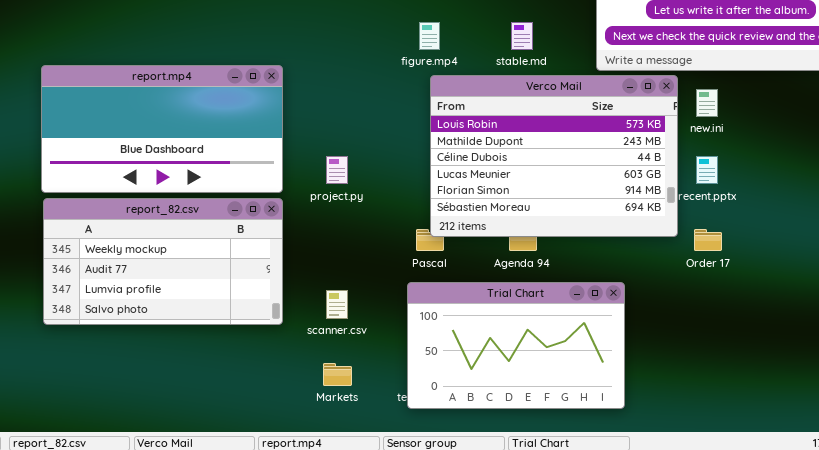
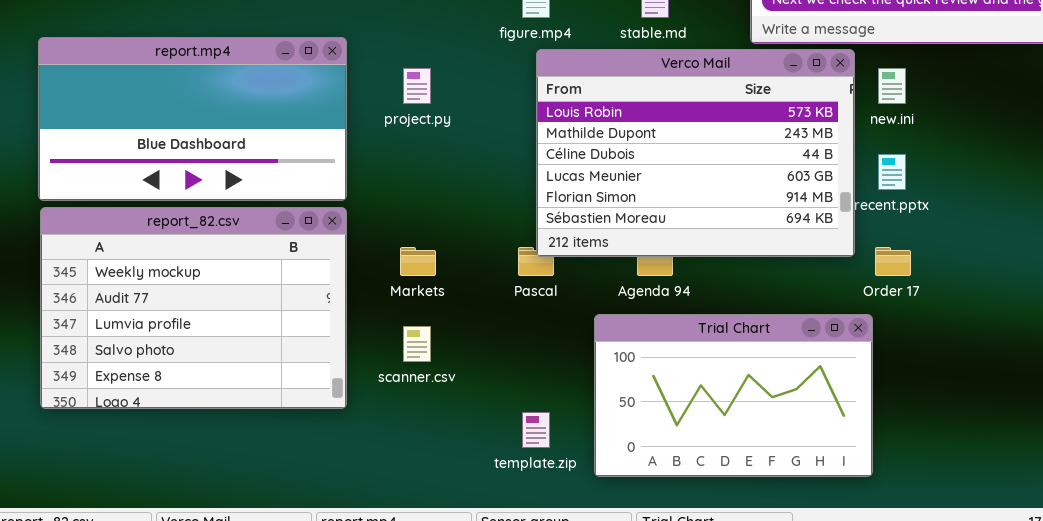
project.py: [326,156,348,184] -> [403,68,431,104], moved
report_82.csv: [43,198,283,325] -> [40,207,347,409], resized
Trial Chart: [407,282,625,409] -> [594,314,873,477], moved
Markets: [323,363,352,386] -> [400,247,436,276], moved

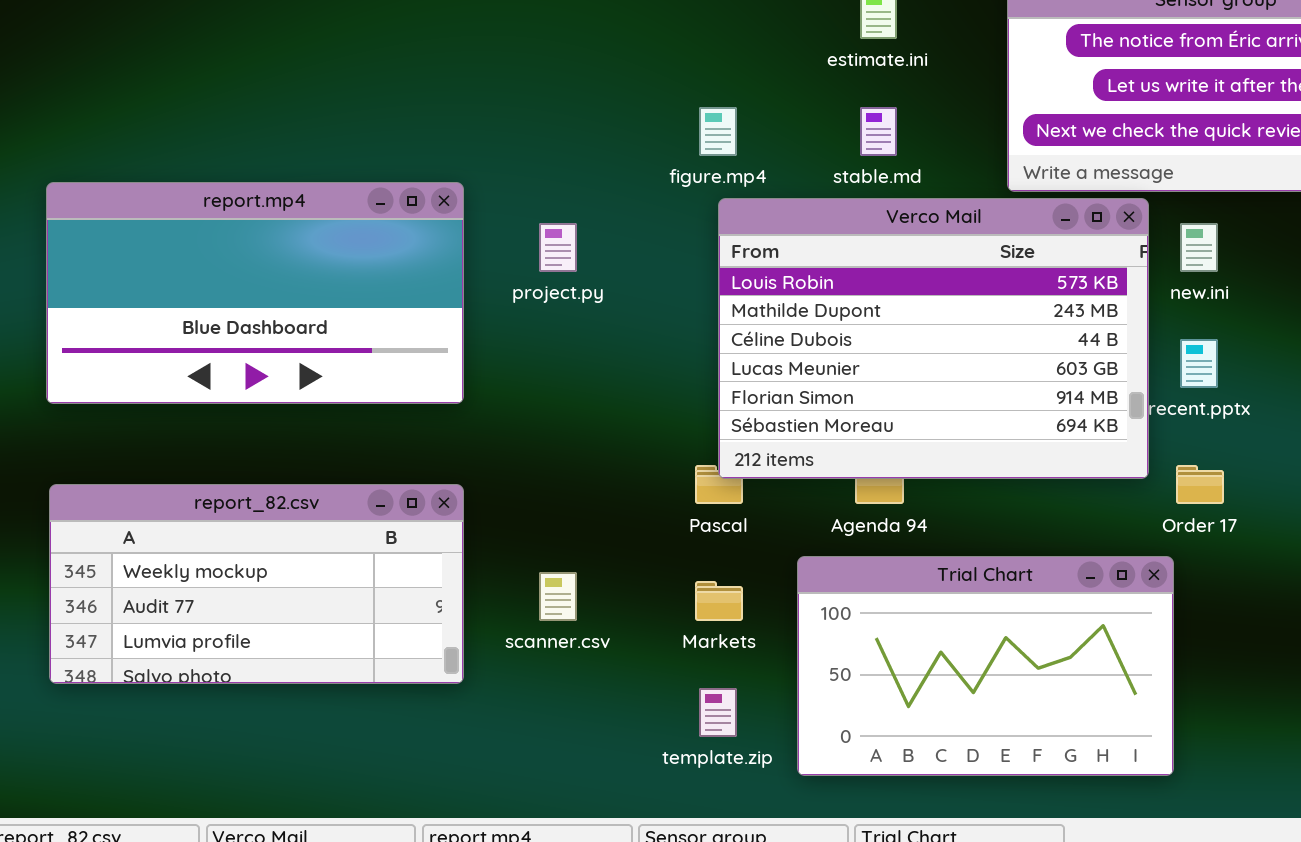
report_82.csv: [40,207,347,409] -> [49,484,464,684], resized
Markets: [400,247,436,276] -> [695,581,743,621], moved

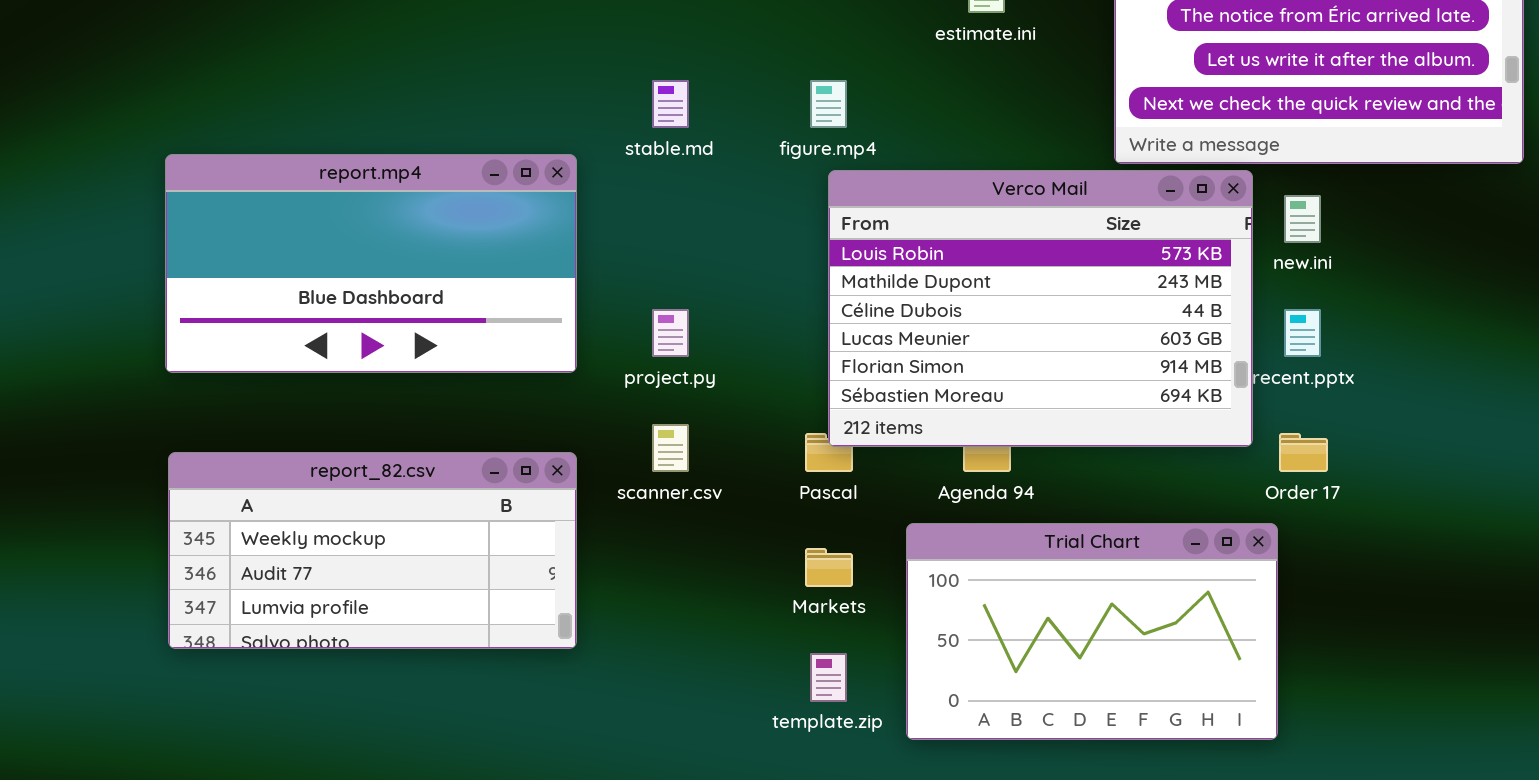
stable.md: [860,107,897,156] -> [652,80,689,128], moved
project.py: [539,223,577,272] -> [652,309,689,357], moved
scanner.csv: [539,572,577,621] -> [652,424,689,472], moved

